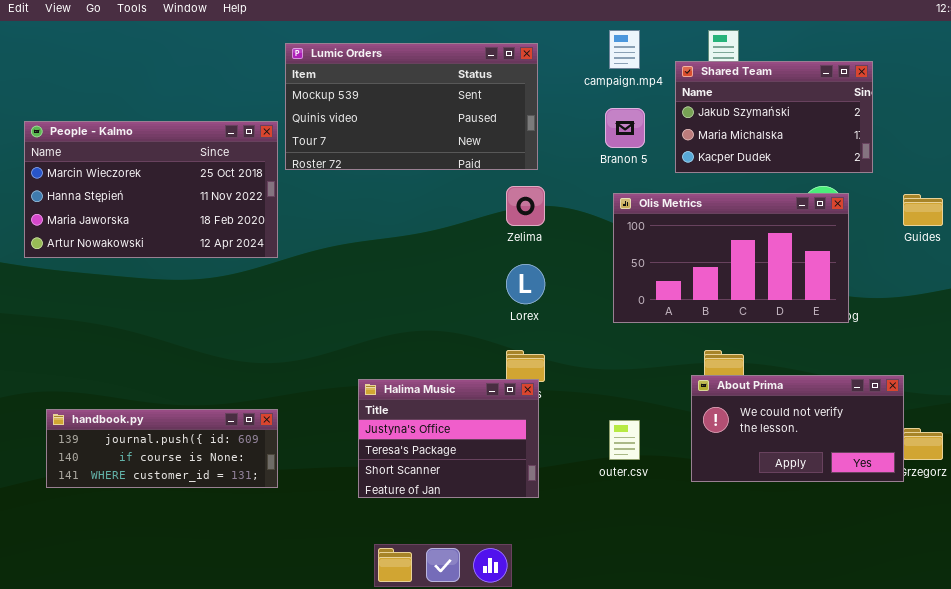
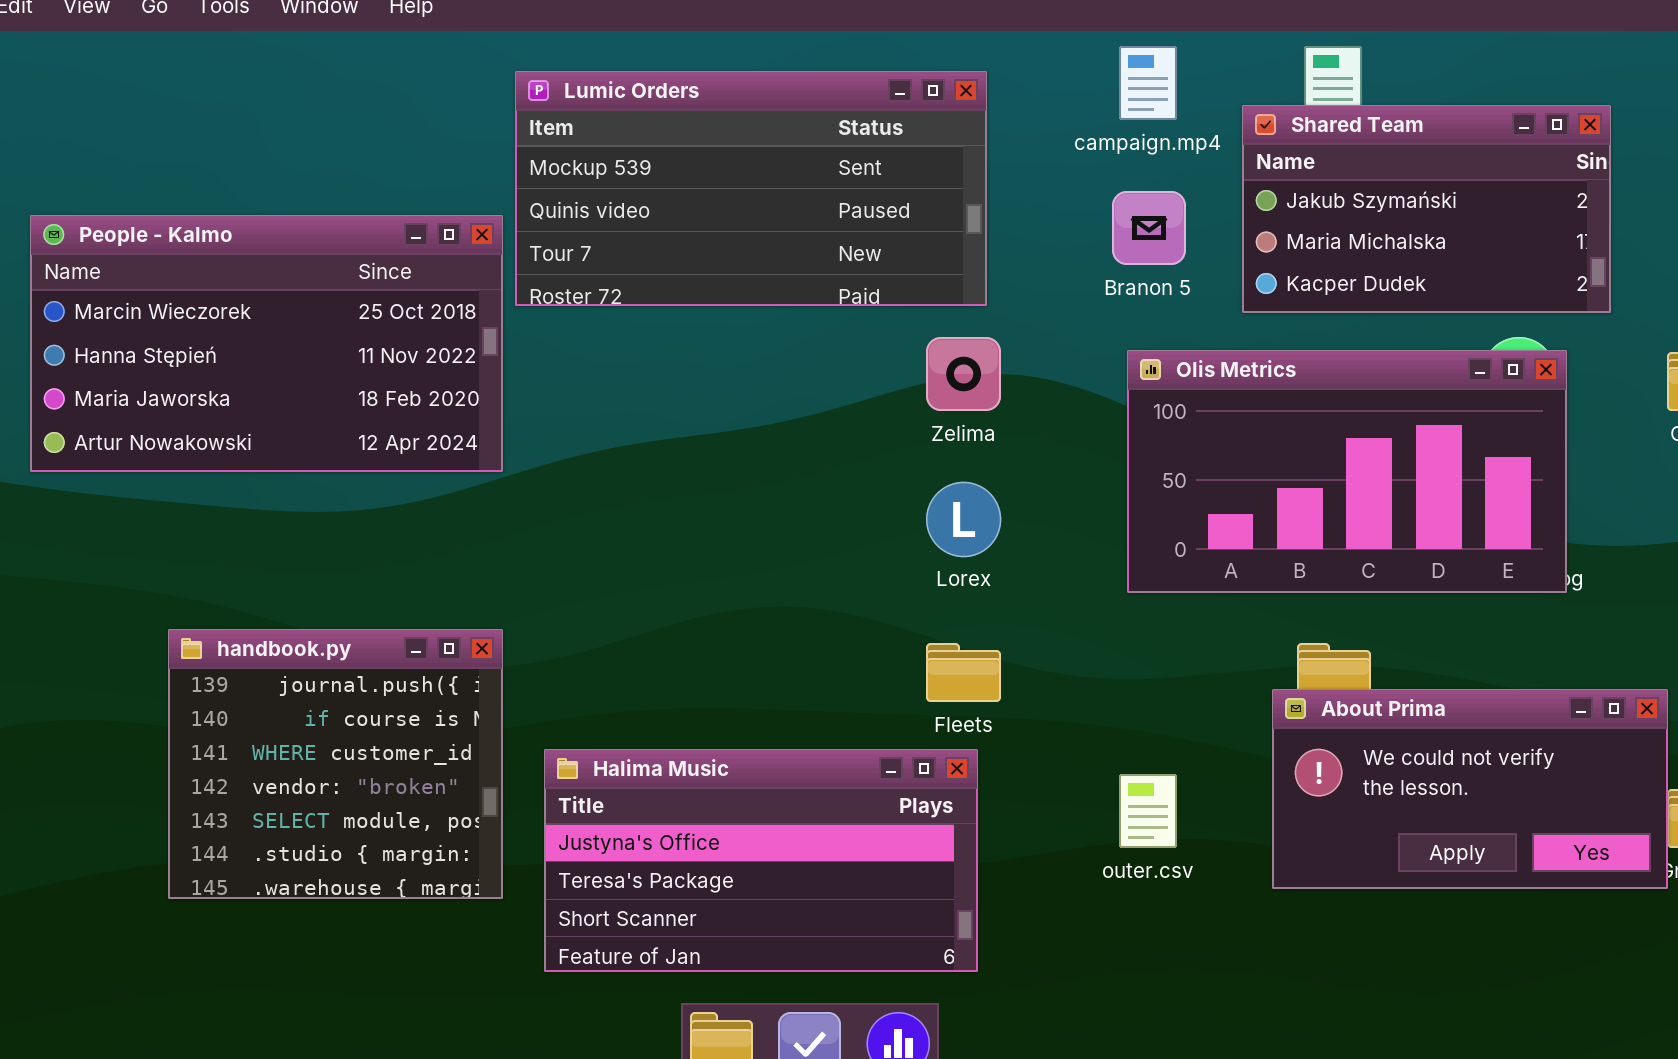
Halima Music: [358,379,539,498] -> [544,749,978,972], moved, resized
handbook.py: [46,409,278,488] -> [168,629,503,899], resized

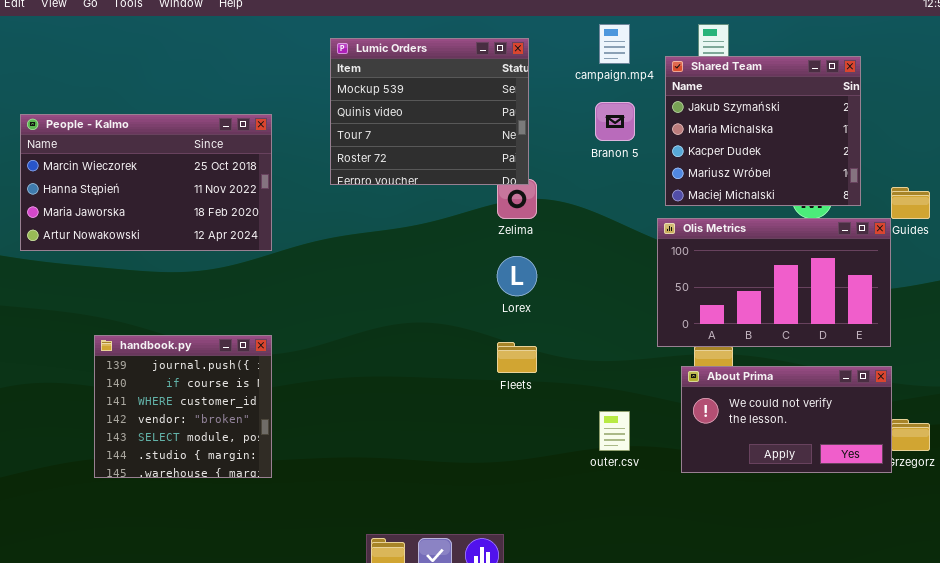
Lumic Orders: [515,71,987,306] -> [330,38,529,185], resized
Shared Team: [1242,105,1611,313] -> [665,56,861,206], resized
Olis Metrics: [1127,350,1567,593] -> [657,218,891,347], moved
Halima Music: [544,749,978,972] -> none, closed

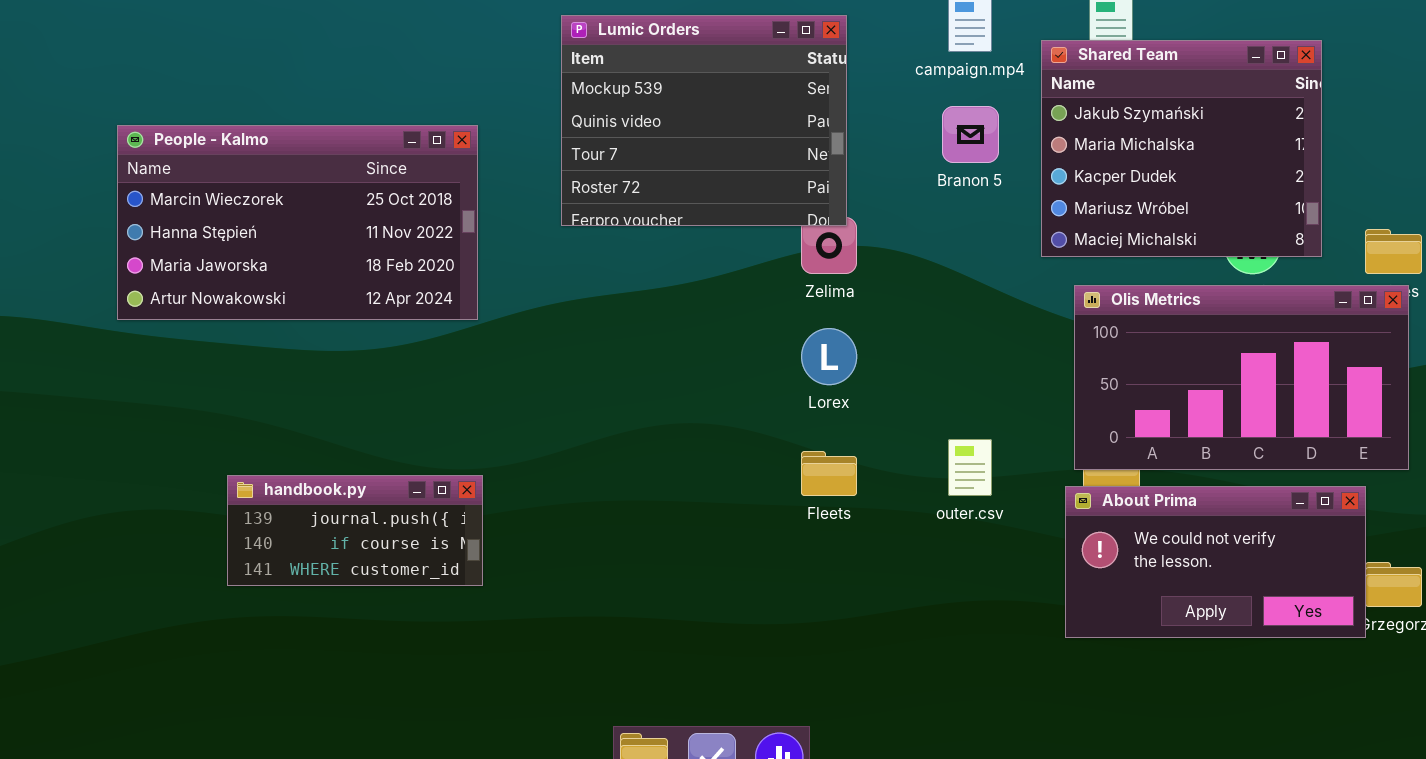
Olis Metrics: [657,218,891,347] -> [1074,285,1409,470], moved
handbook.py: [94,335,272,478] -> [227,475,483,586], moved, resized
outer.csv: [599,411,630,451] -> [948,439,992,496], moved

